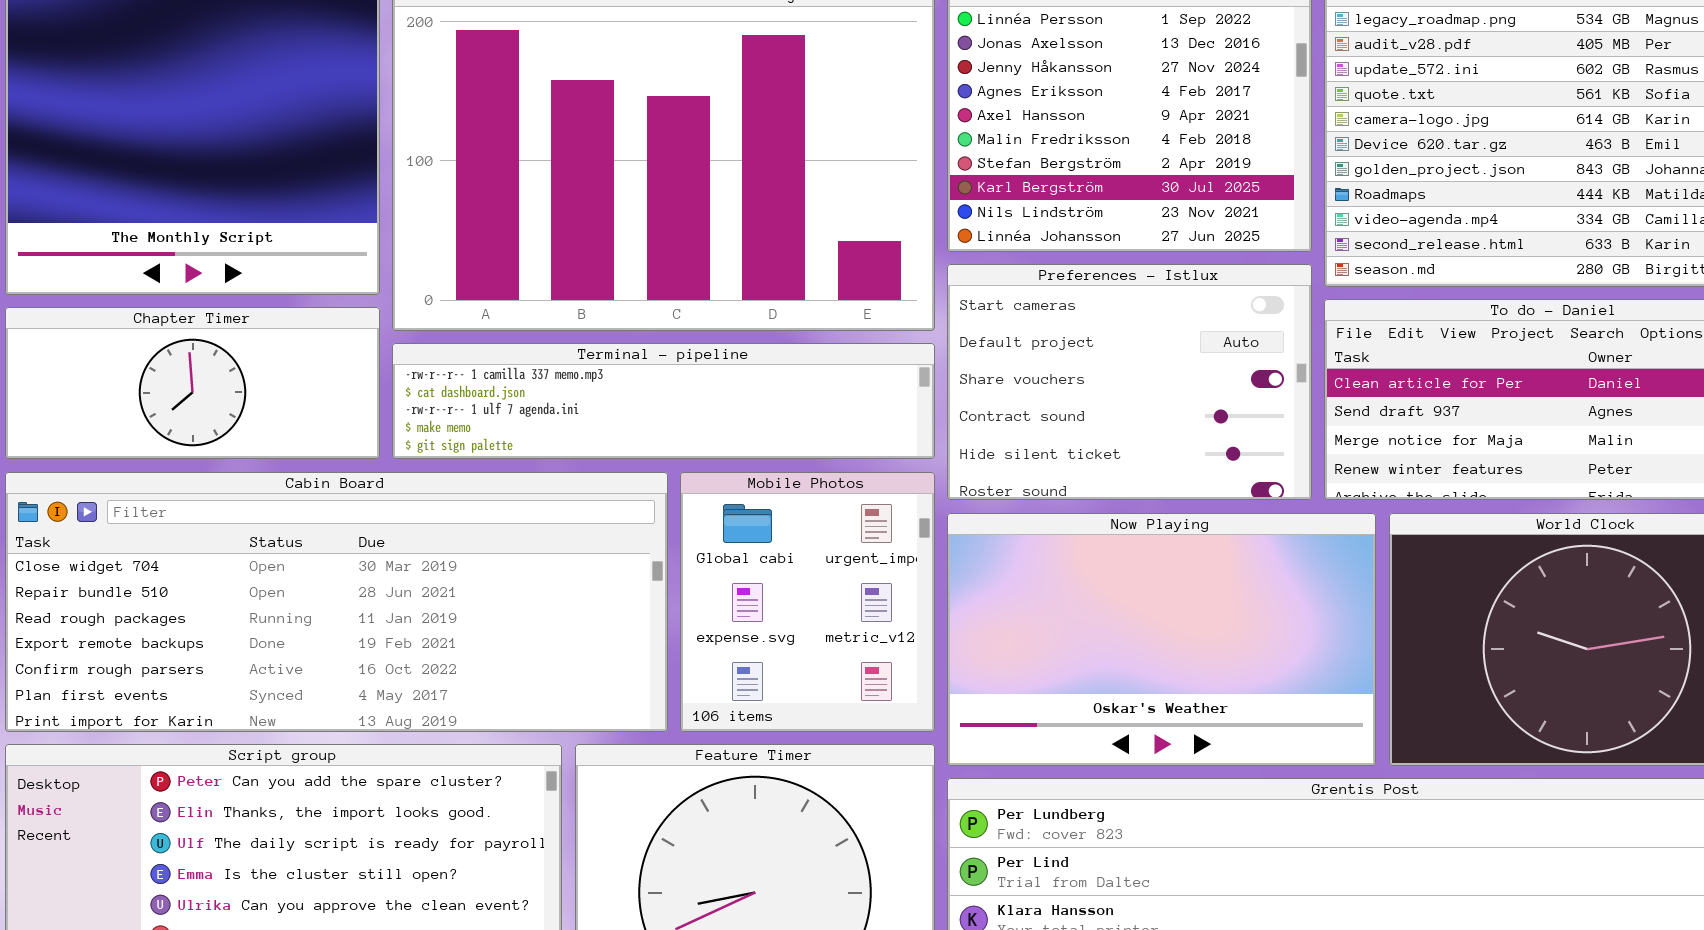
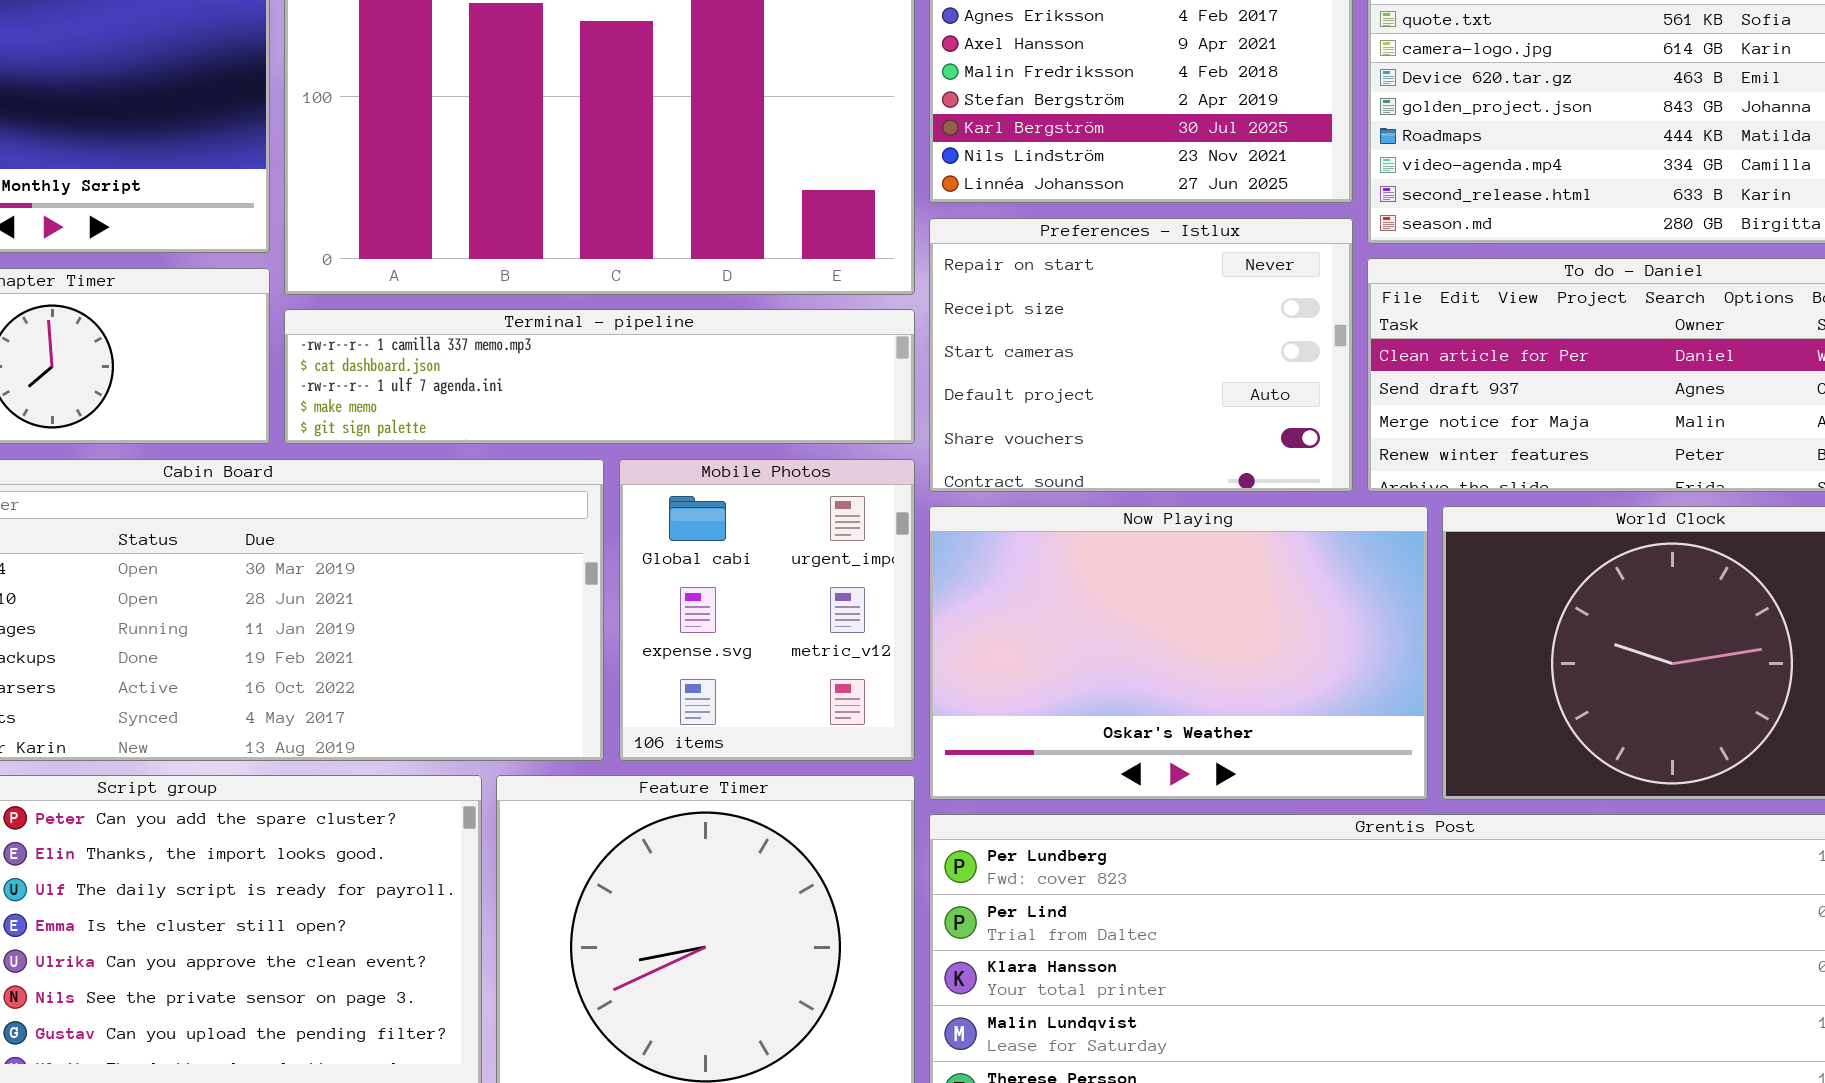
Preferences - Istlux: [947,264,1312,500] -> [929,218,1353,492], scrolled up 2 rows

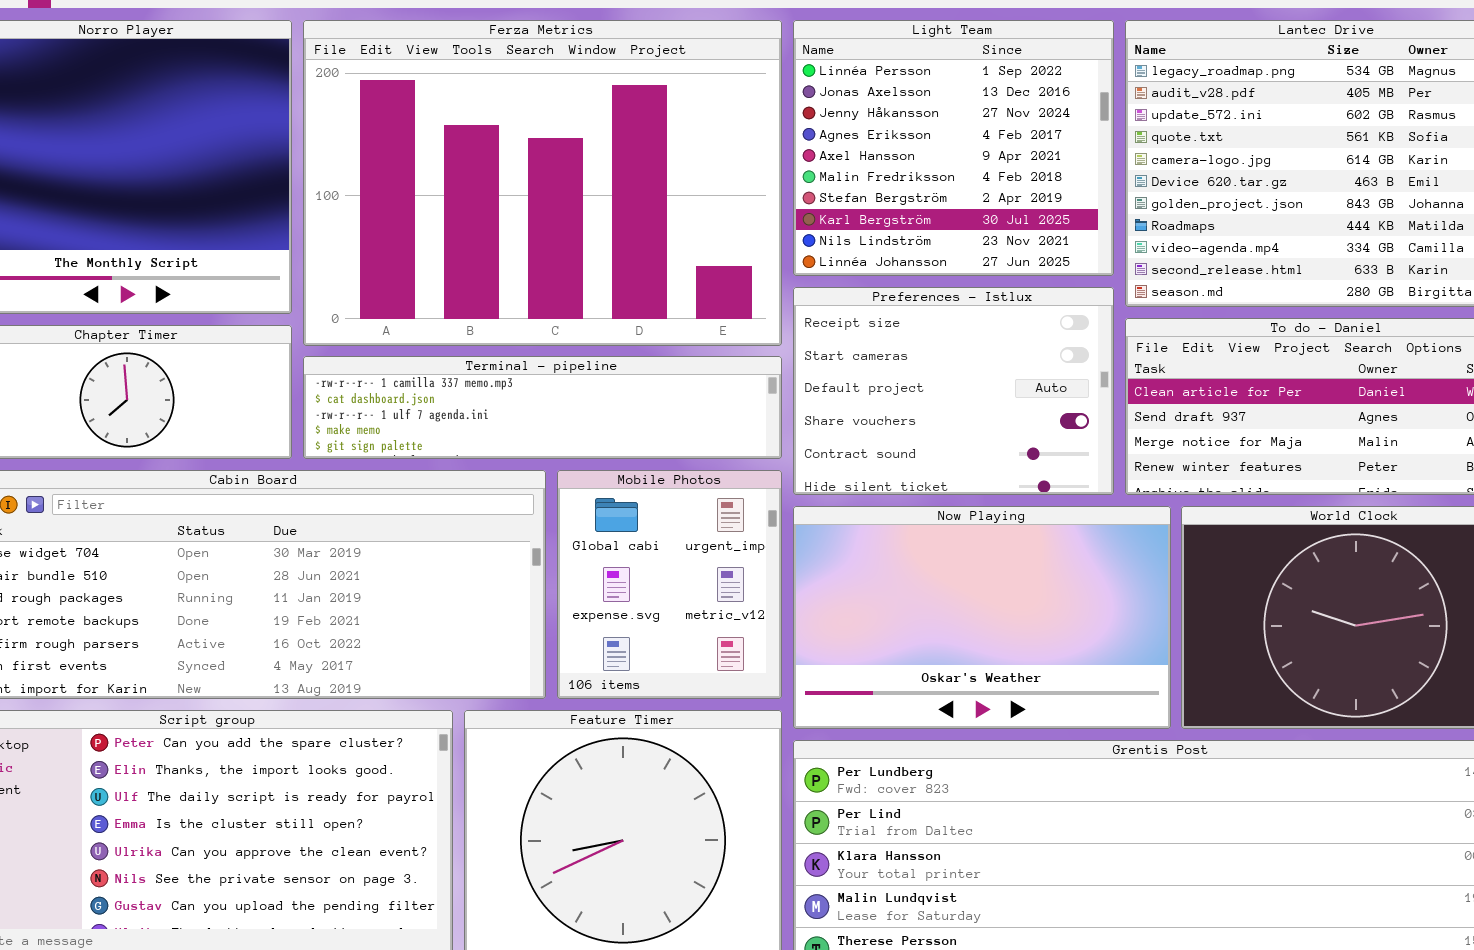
Preferences - Istlux: [929,218,1353,492] -> [793,287,1114,495], scrolled down 1 row

